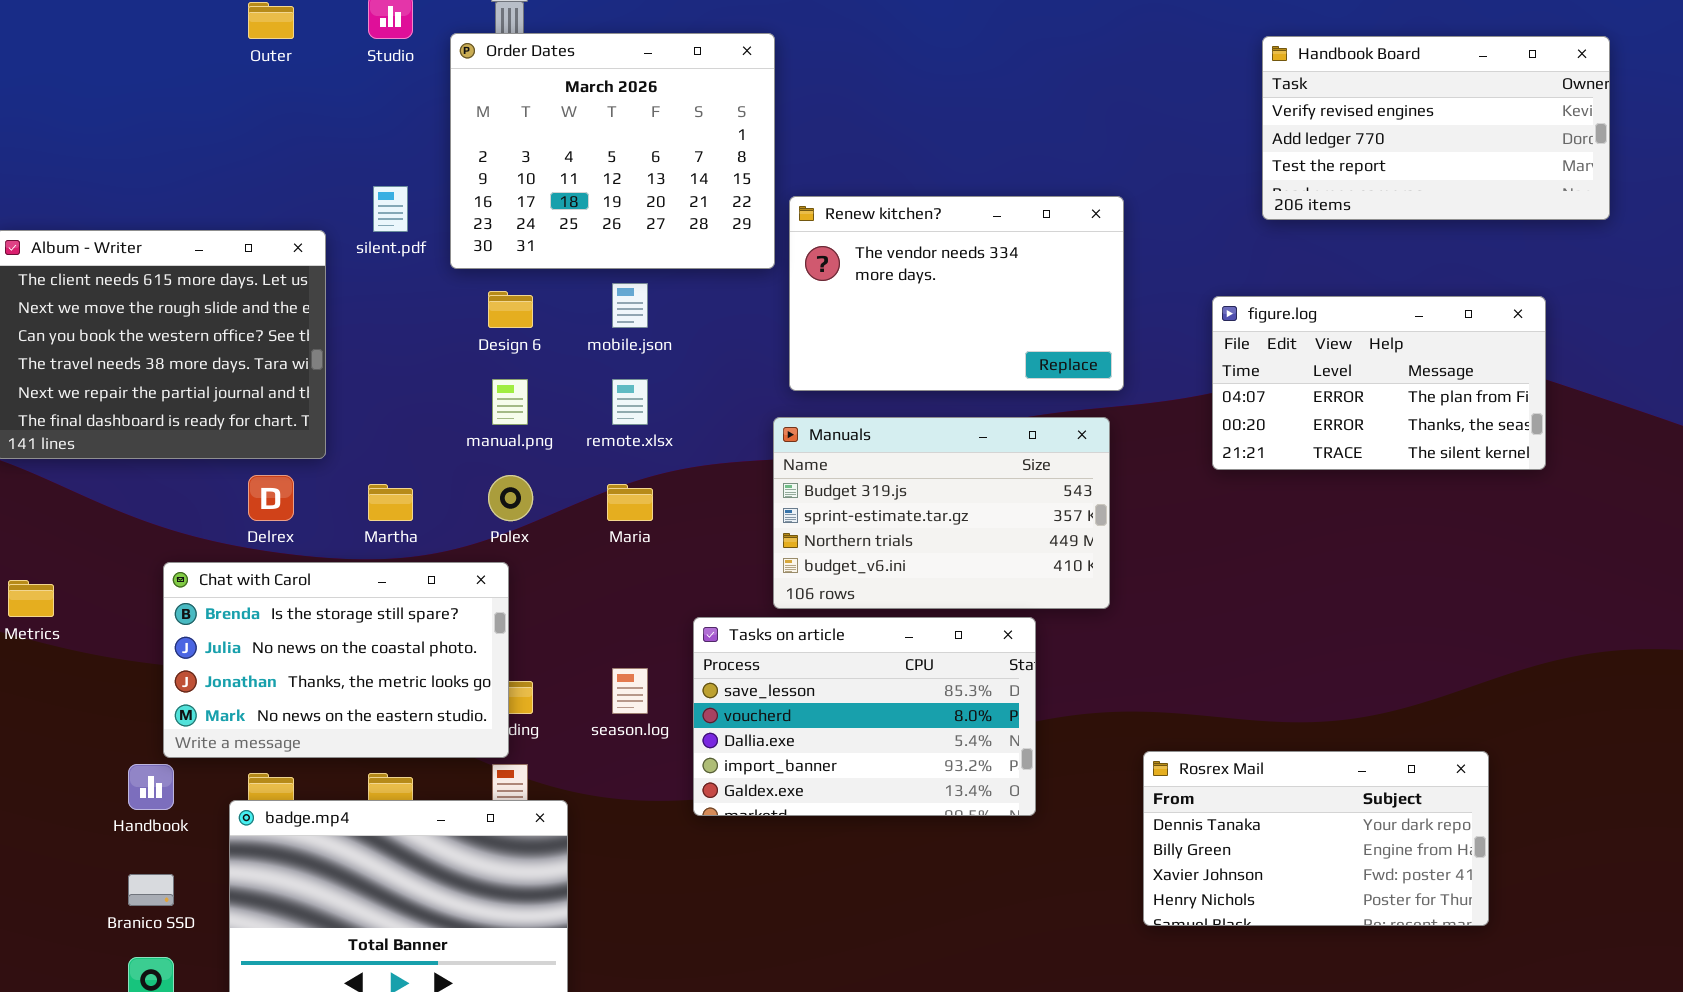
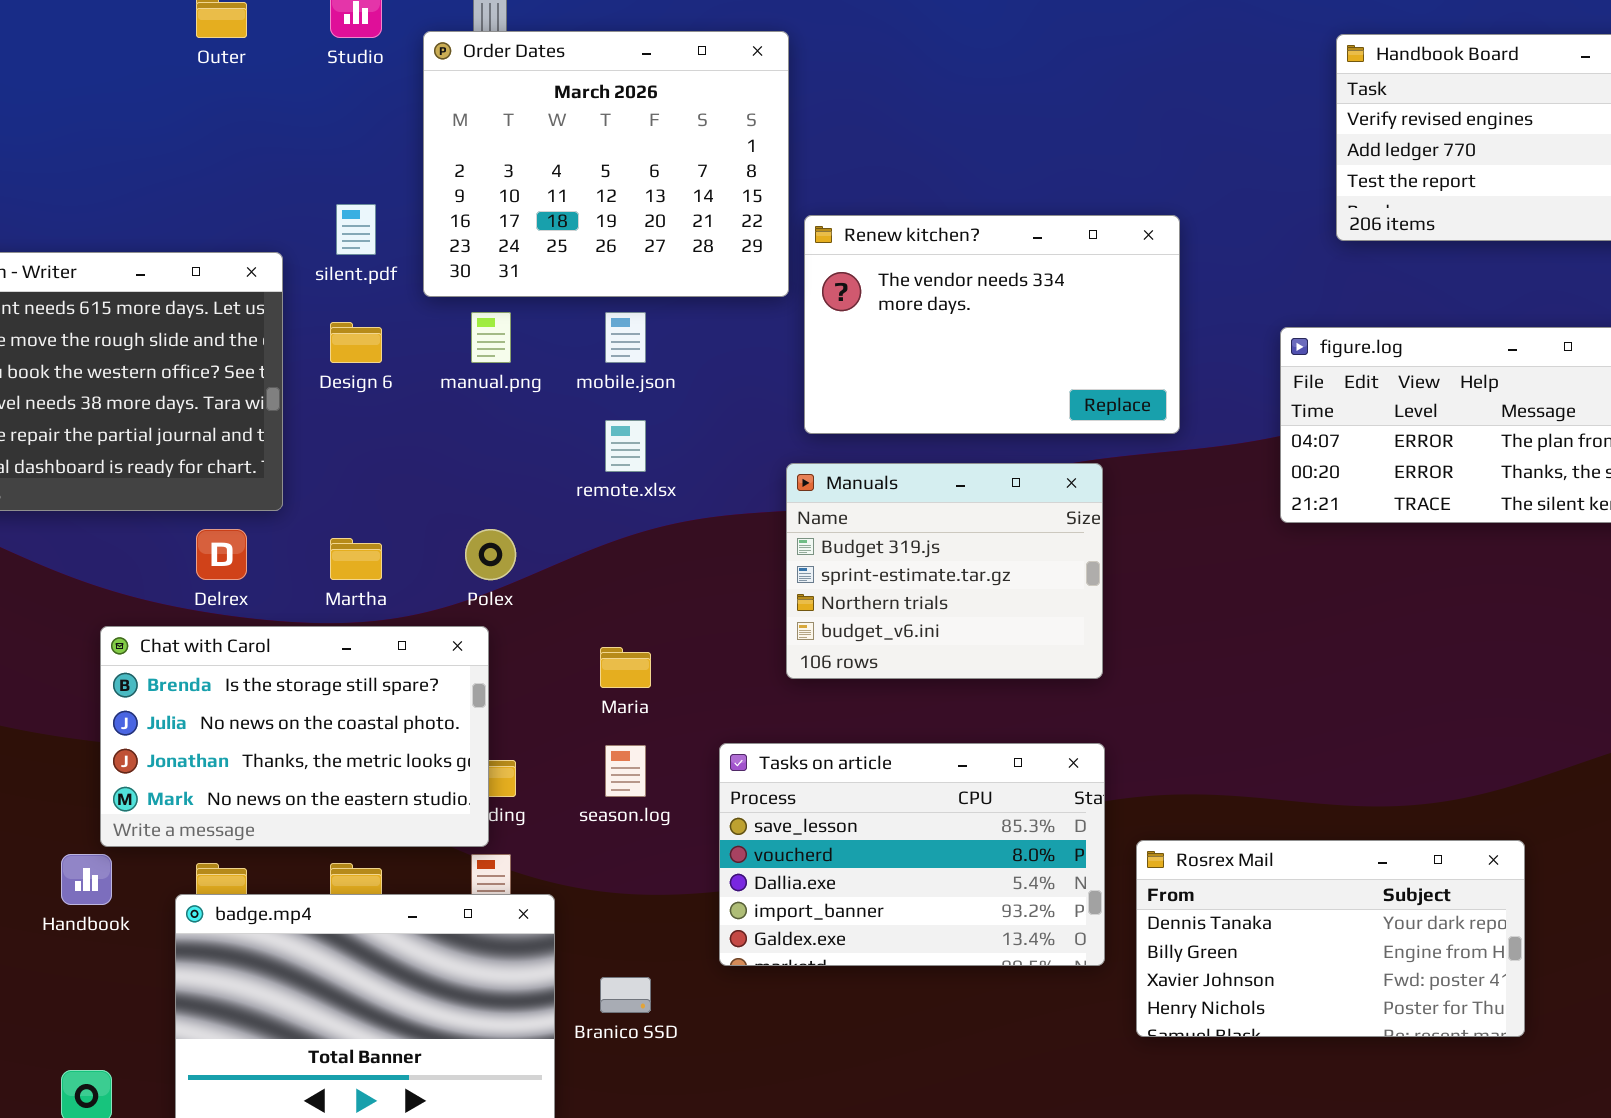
Design 6: [488,291,533,328] -> [330,322,382,363], moved
manual.png: [492,379,528,425] -> [471,312,511,363], moved
Manuals: [773,417,1110,609] -> [786,463,1103,679], resized
Maria: [607,484,653,521] -> [600,647,651,688], moved
Tasks on article: [693,617,1036,816] -> [719,743,1105,966], moved
Rosrex Mail: [1143,751,1489,926] -> [1136,840,1525,1037], moved
Branico SSD: [128,874,174,906] -> [600,977,651,1013], moved

